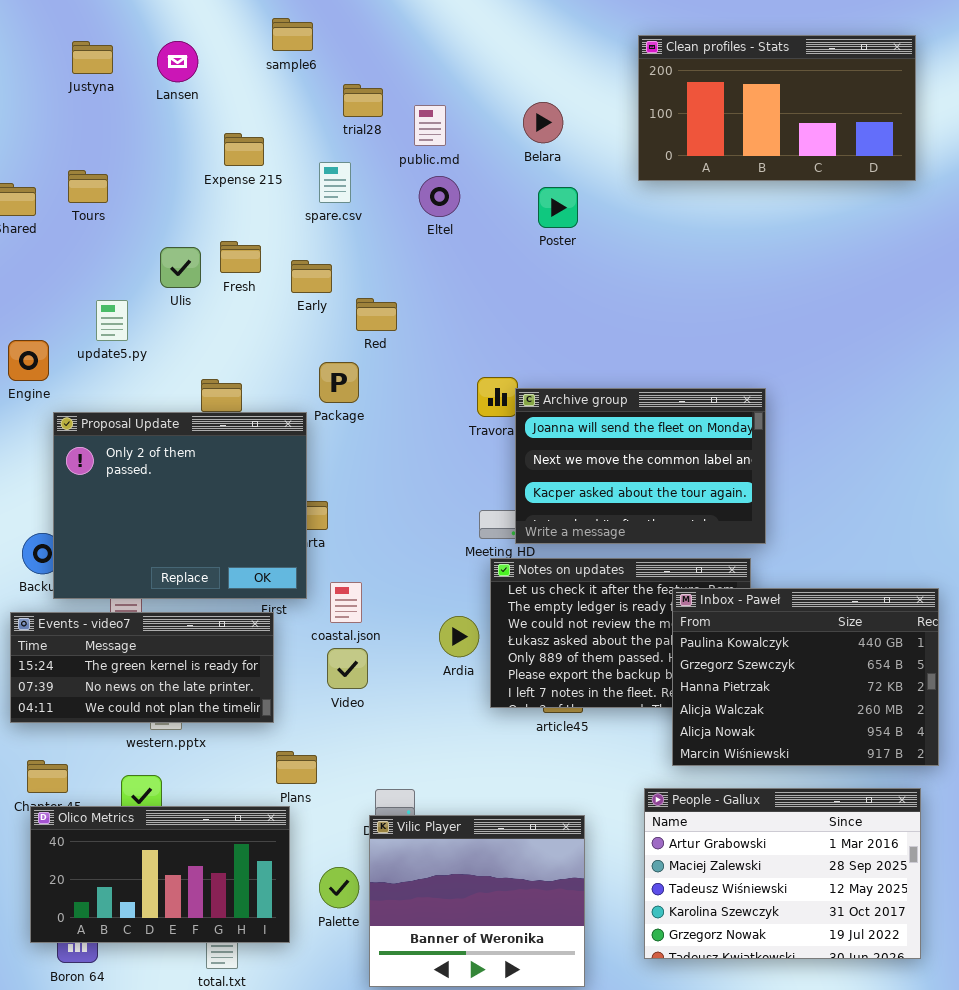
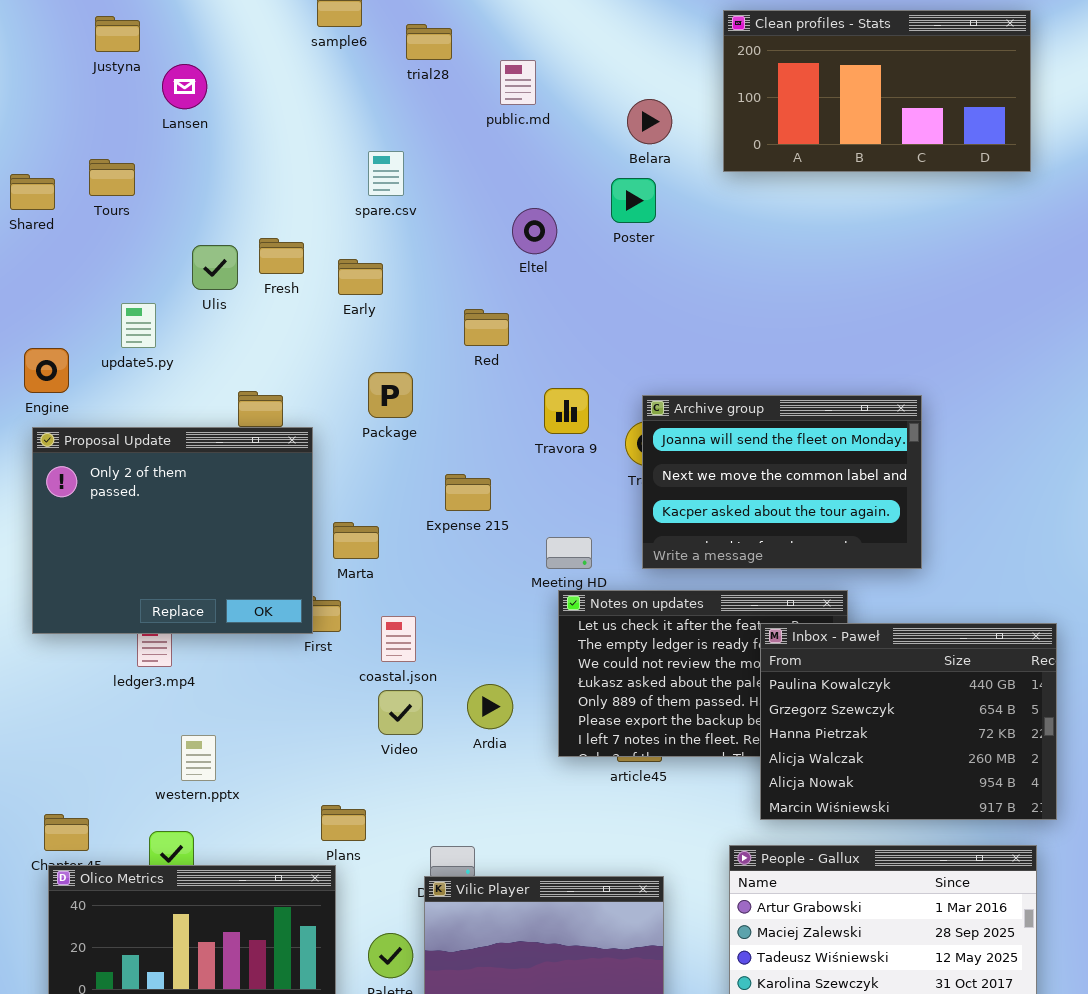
Lansen: [157,41,198,82] -> [162,64,207,109], moved
trial28: [343,84,383,117] -> [406,24,452,60], moved
Belara: [523,102,563,143] -> [627,99,672,144], moved
public.md: [414,105,446,146] -> [500,60,536,105], moved
Expense 215: [224,133,264,166] -> [445,474,491,511], moved
Eltel: [419,176,460,217] -> [512,208,557,254], moved
Red: [356,298,397,331] -> [464,309,509,346], moved
Archive group: [515,388,766,544] -> [642,395,922,569], moved
Proposal Update: [53,412,307,599] -> [32,427,313,634], moved
Events - video7: [10,612,274,723] -> none, closed
Ardia: [439,616,479,657] -> [467,684,513,729], moved

